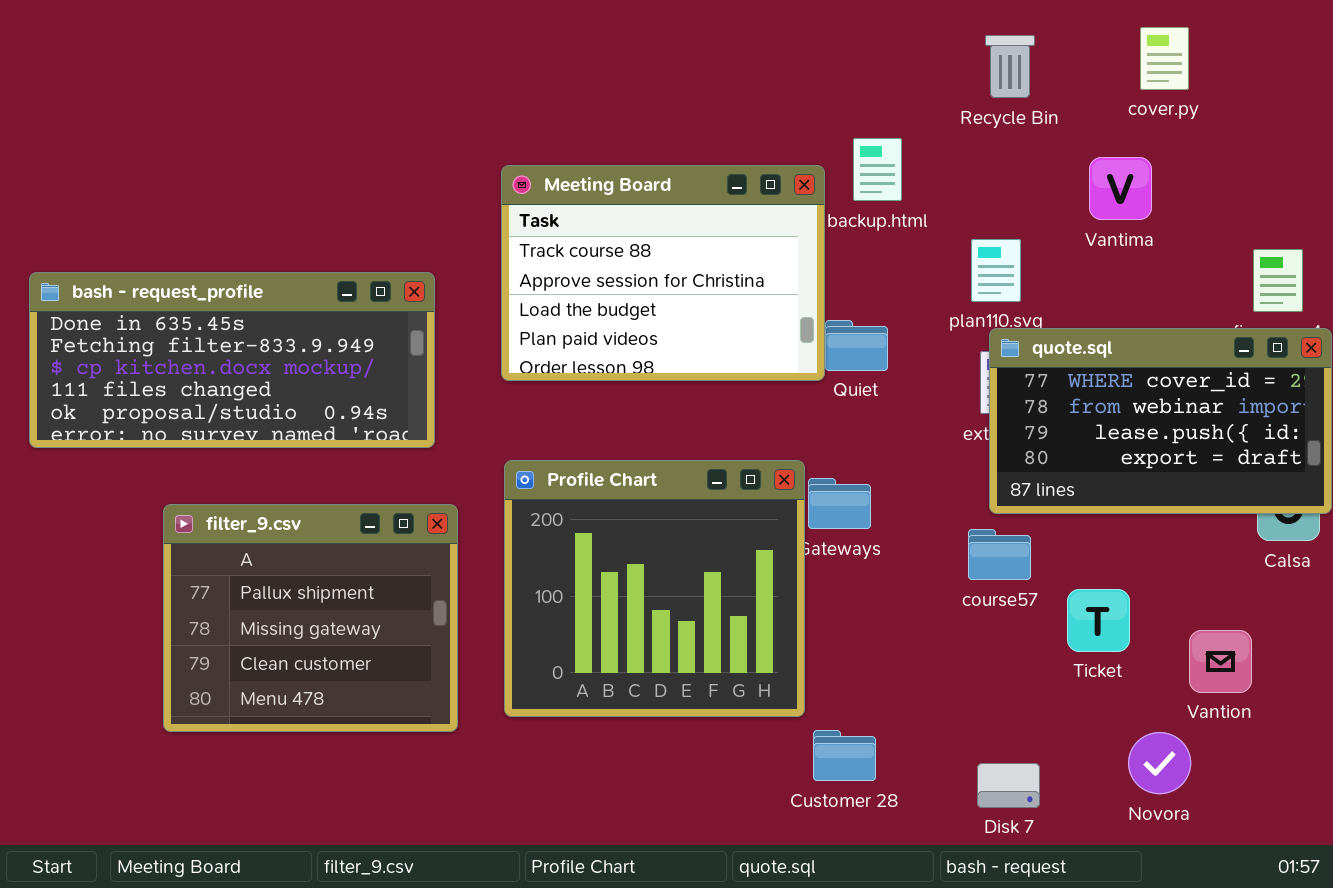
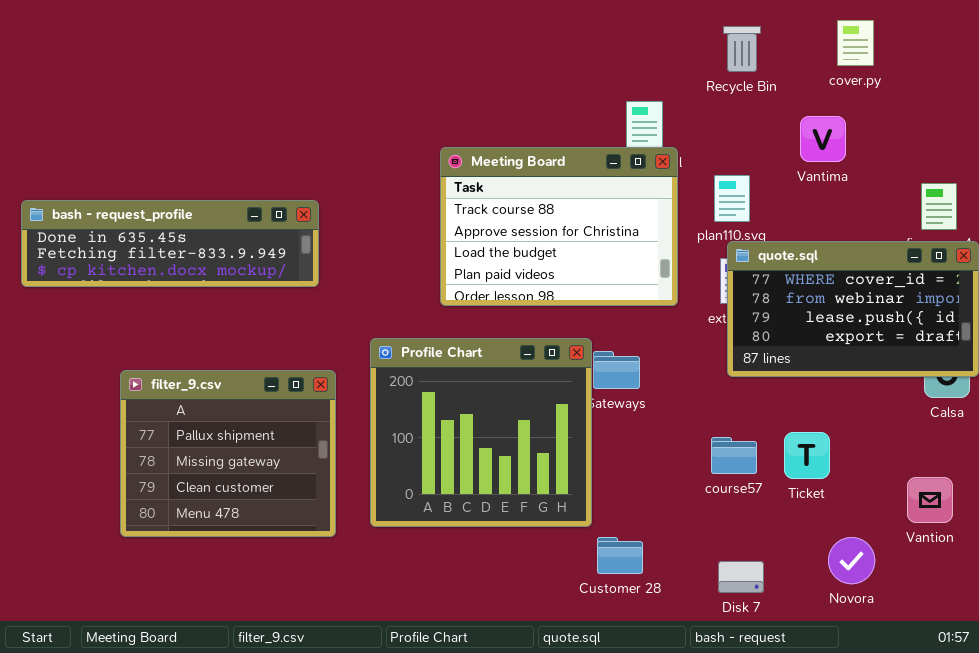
Meeting Board: [501,165,825,381] -> [440,147,678,306], moved
bash - request_profile: [29,272,435,448] -> [21,200,319,287], resized
course57: [968,529,1031,580] -> [711,437,757,474], moved
Vantion: [1189,630,1252,693] -> [907,477,953,523], moved

